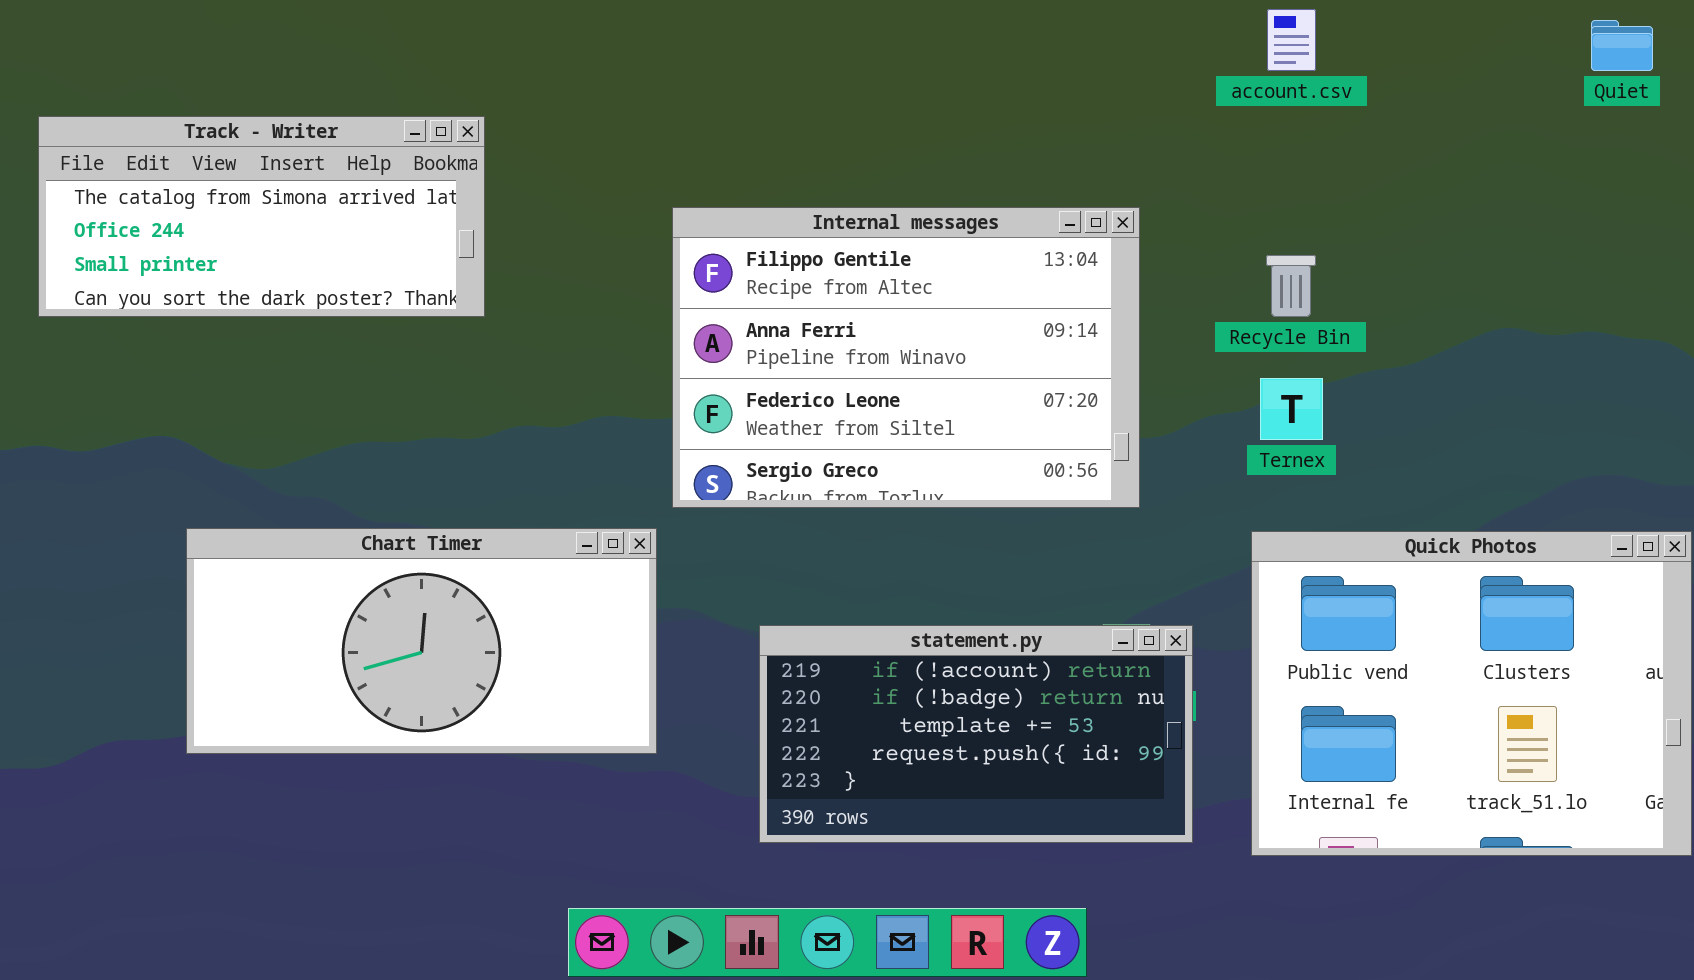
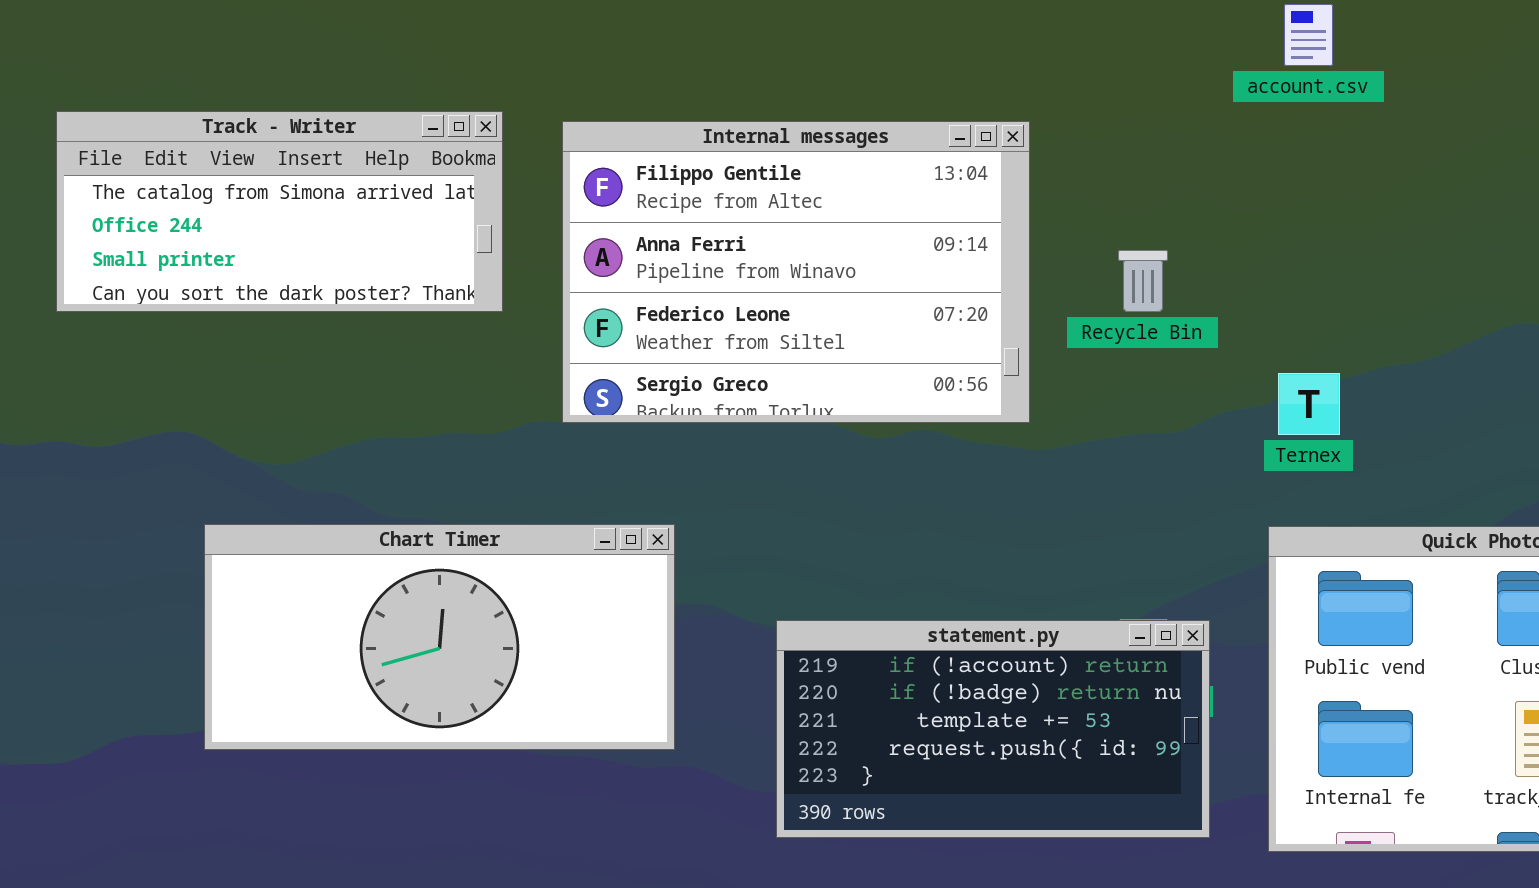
Internal messages: [672,207,1140,508] -> [562,121,1030,423], moved
Recycle Bin: [1266,255,1316,317] -> [1118,250,1168,312], moved

